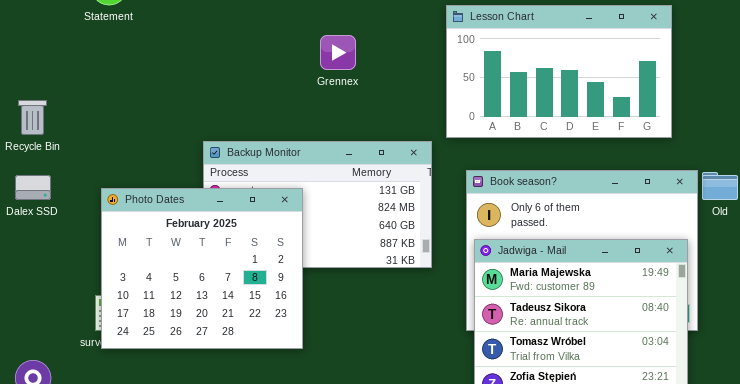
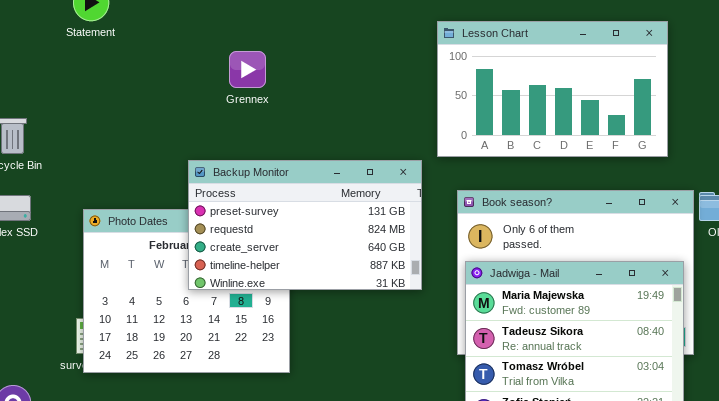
Grennex: [320,35,356,70] -> [229,51,266,88], moved
Backup Monitor: [203,141,432,268] -> [188,160,422,290], raised

